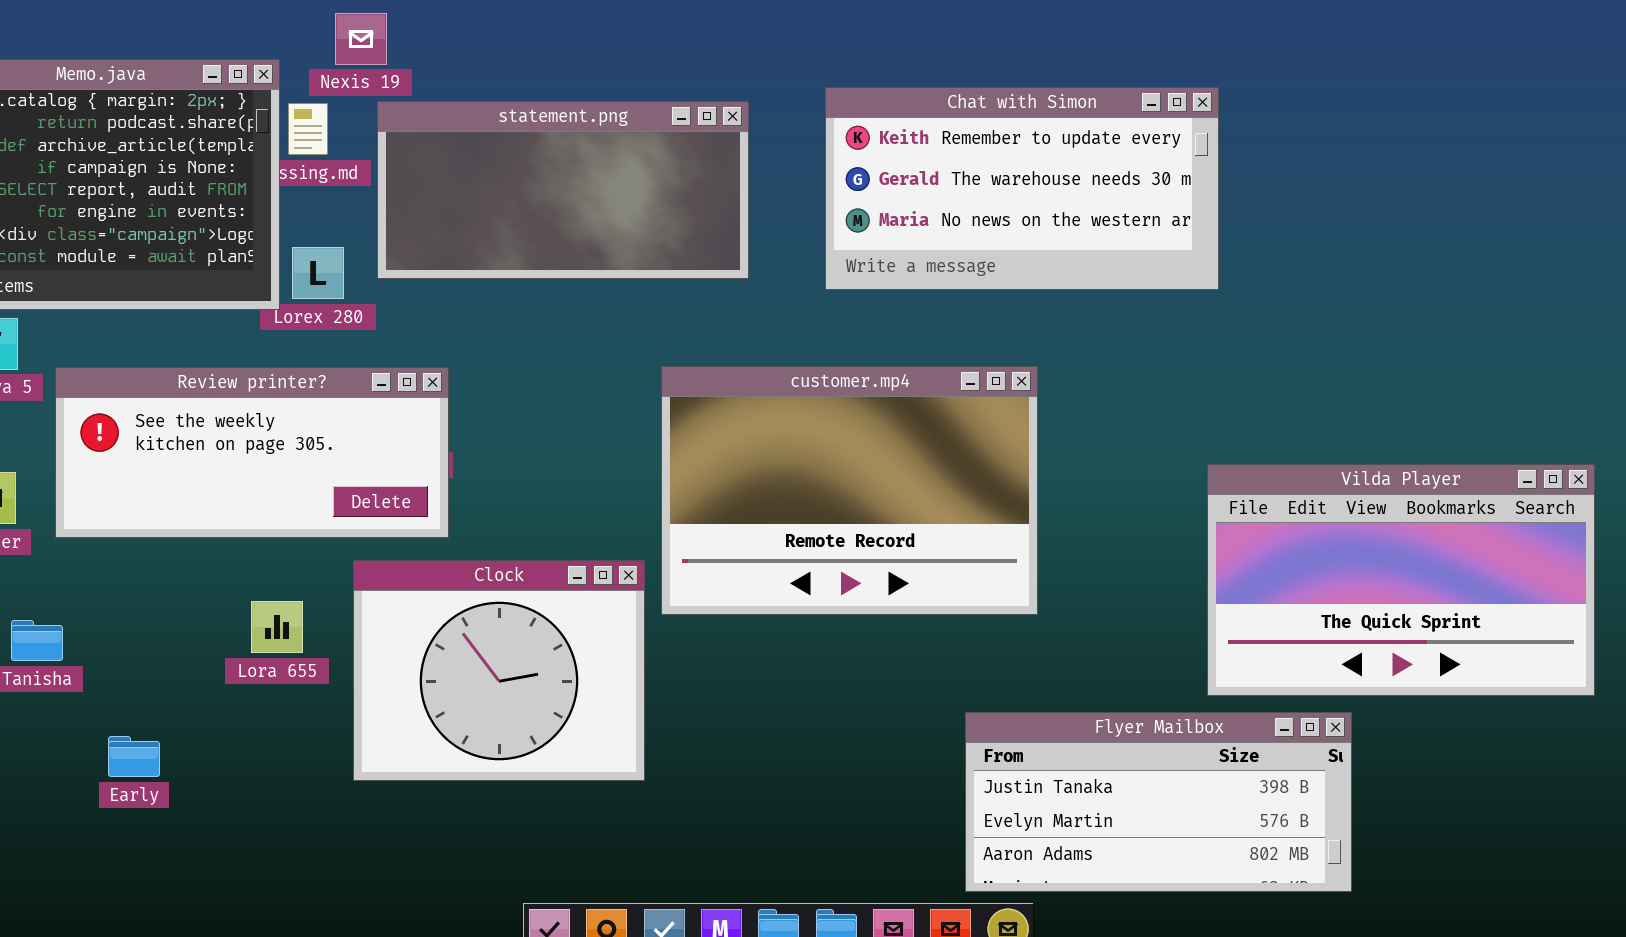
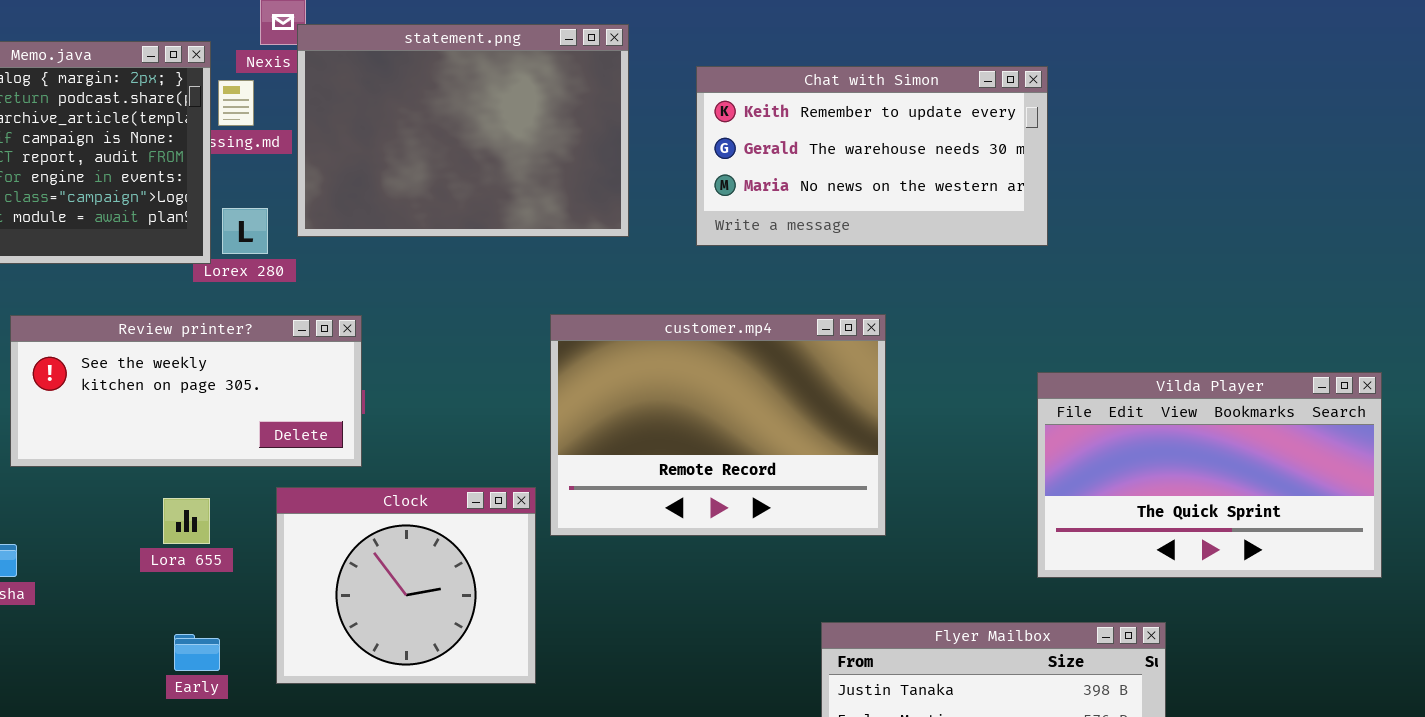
statement.png: [377,101,749,279] -> [297,24,629,237], resized
Vilda Player: [1207,464,1595,696] -> [1037,372,1382,578], moved
Lora 655: [251,601,303,653] -> [163,498,210,544], moved
Early: [108,736,160,777] -> [174,634,220,671], moved

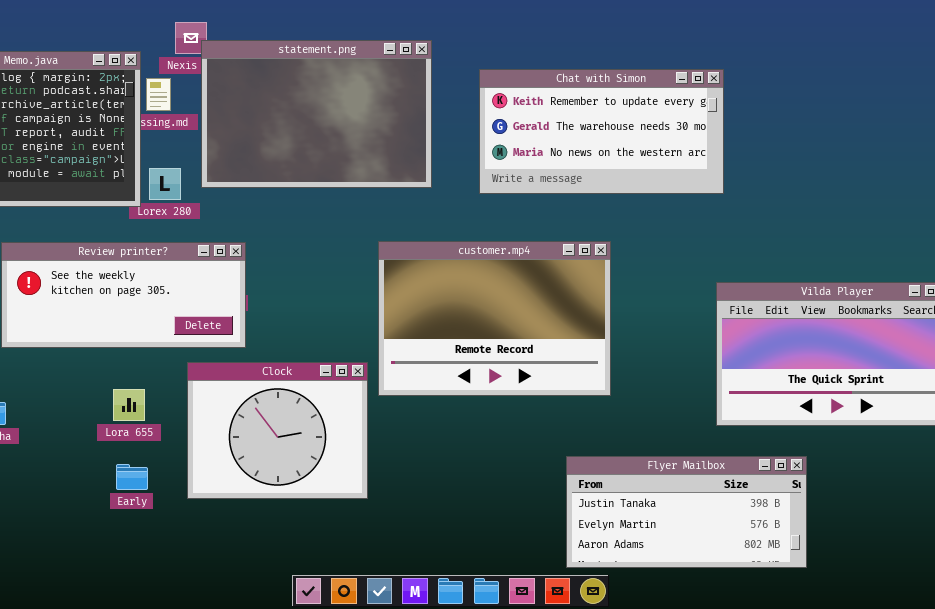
Lora 655: [163,498,210,544] -> [113,389,145,421], moved

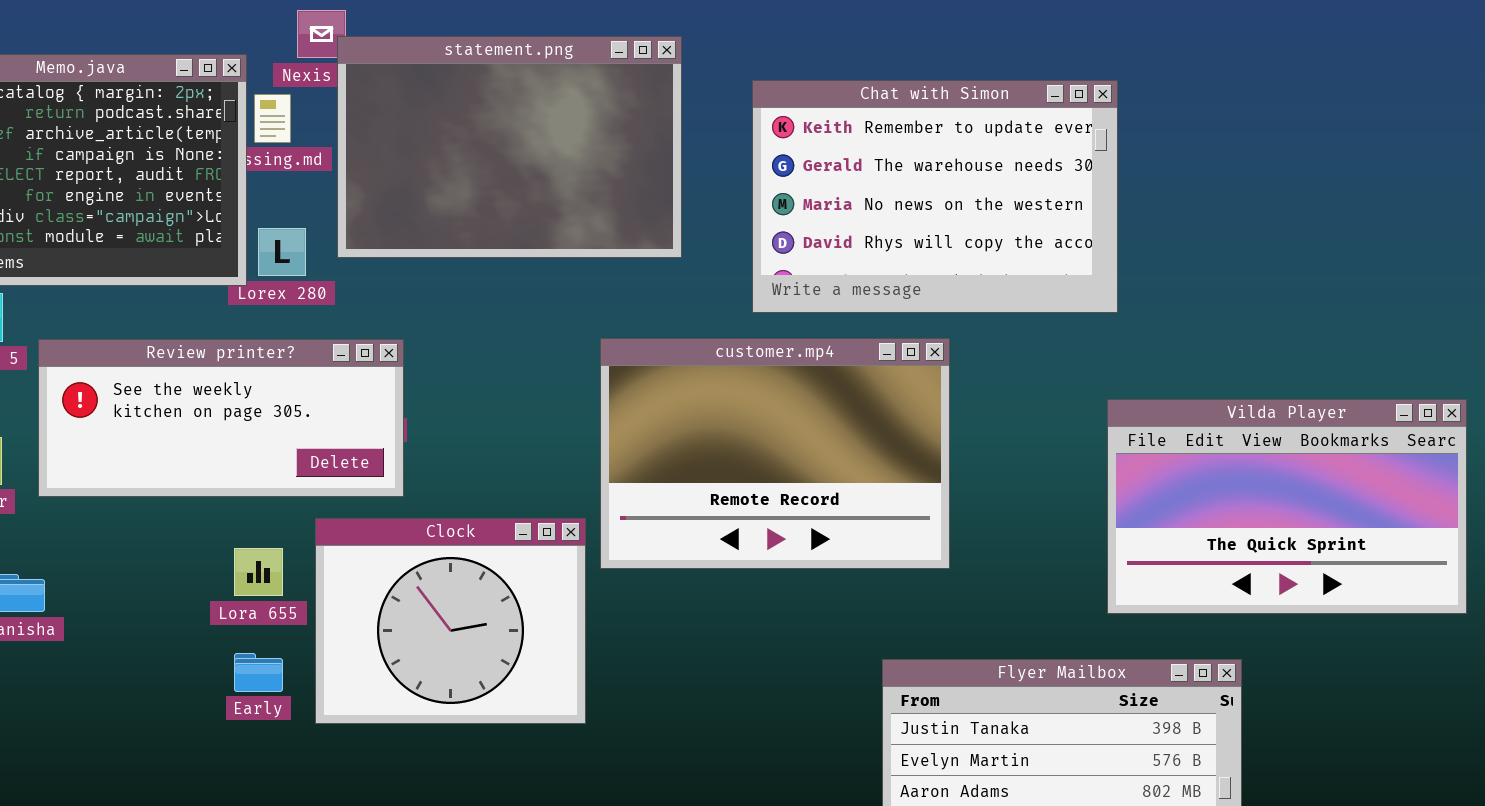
Chat with Simon: [479,69,724,194] -> [752,80,1118,313], resized
Lora 655: [113,389,145,421] -> [234,548,283,596], moved
Early: [116,464,148,490] -> [234,653,283,692], moved

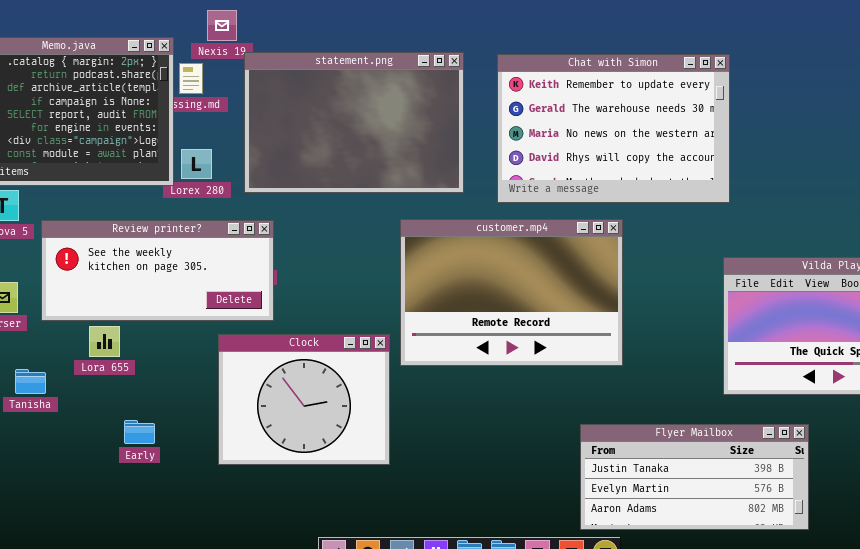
statement.png: [337,36,682,258] -> [244,52,464,193], moved
Lora 655: [234,548,283,596] -> [89,326,120,357], moved
Early: [234,653,283,692] -> [124,420,155,444], moved

